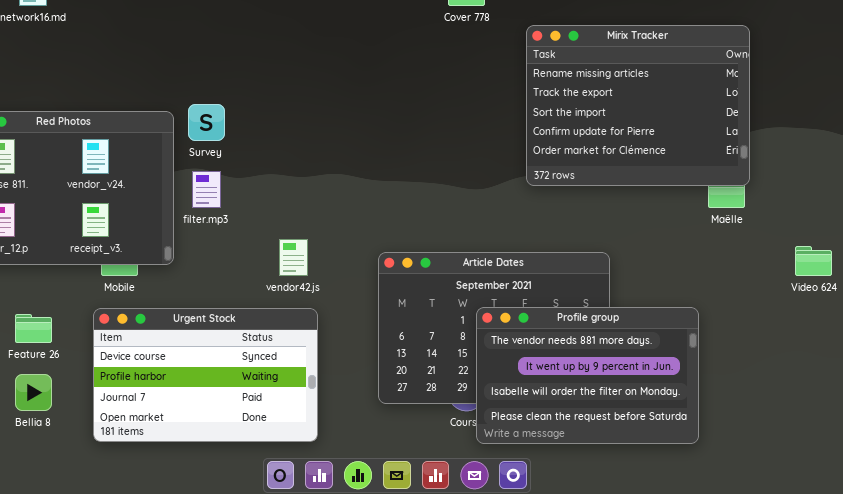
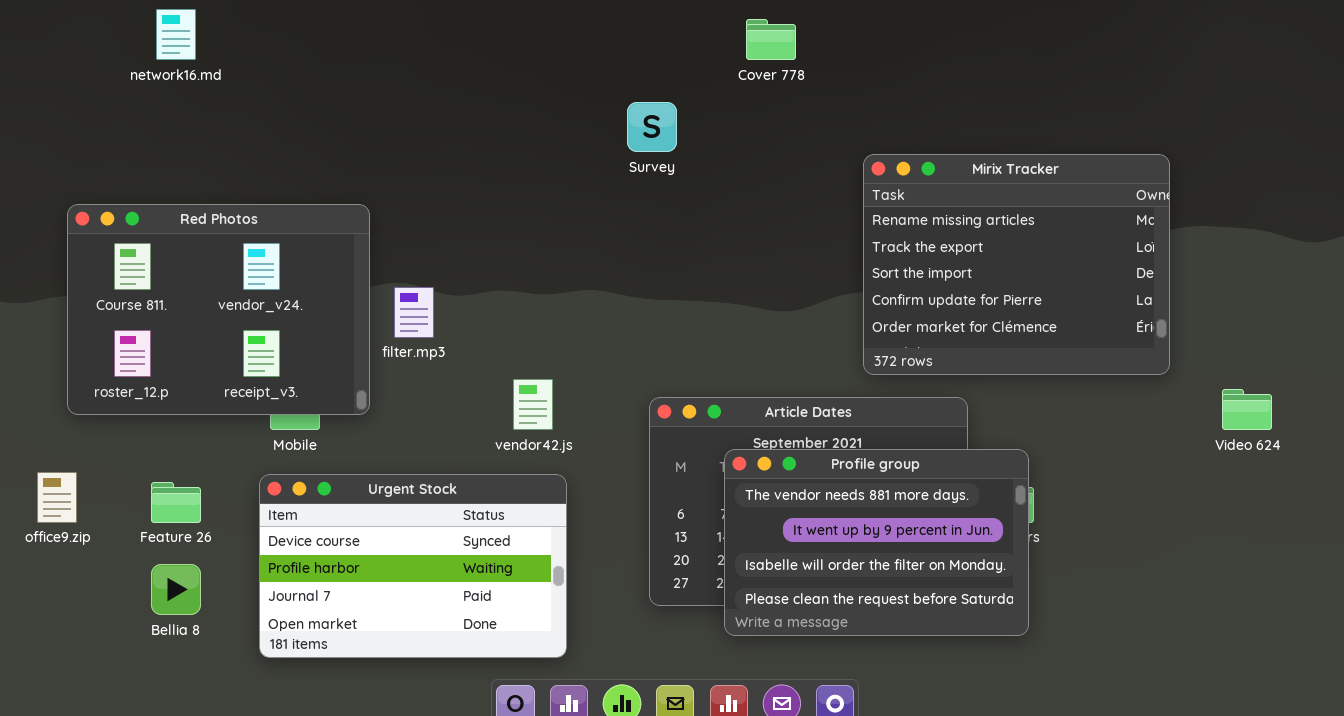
Mirix Tracker: [526,25,750,186] -> [863,154,1170,375], moved
Survey: [188,104,225,141] -> [627,102,677,152], moved
Profile group: [476,307,699,444] -> [724,449,1029,636], moved

